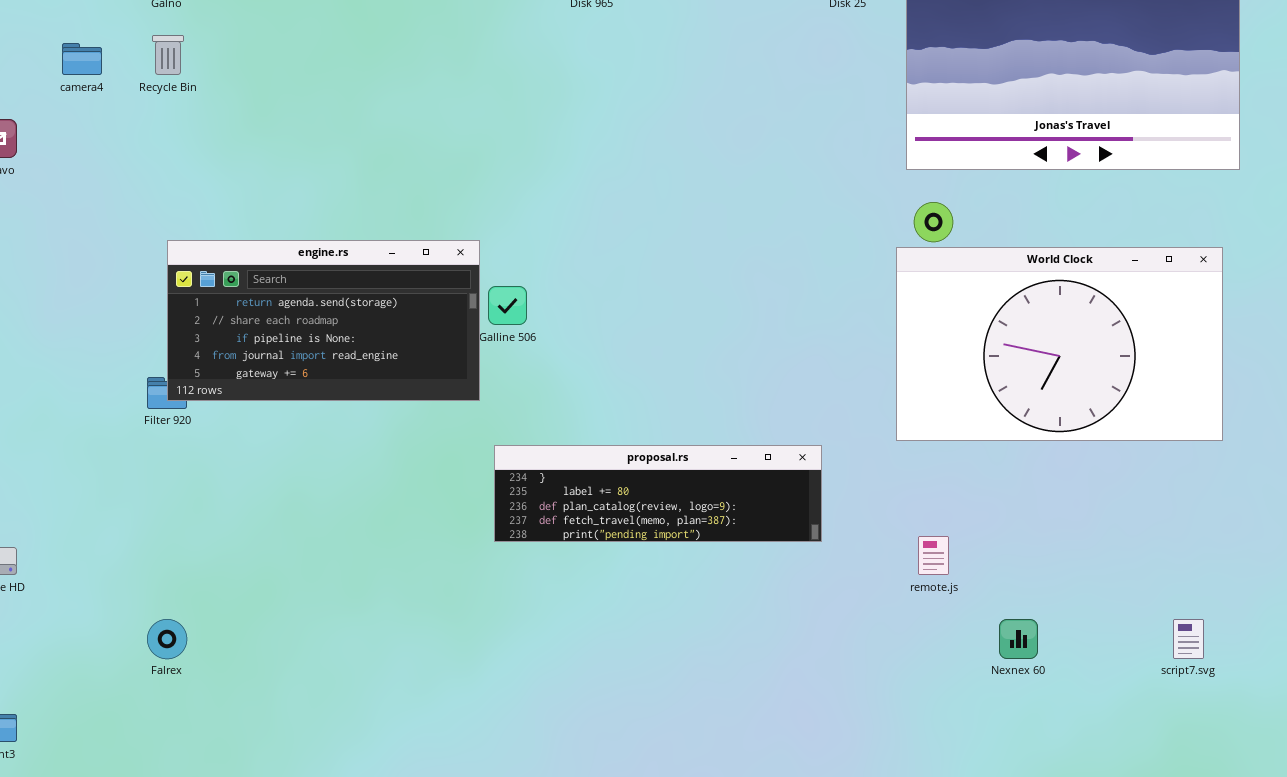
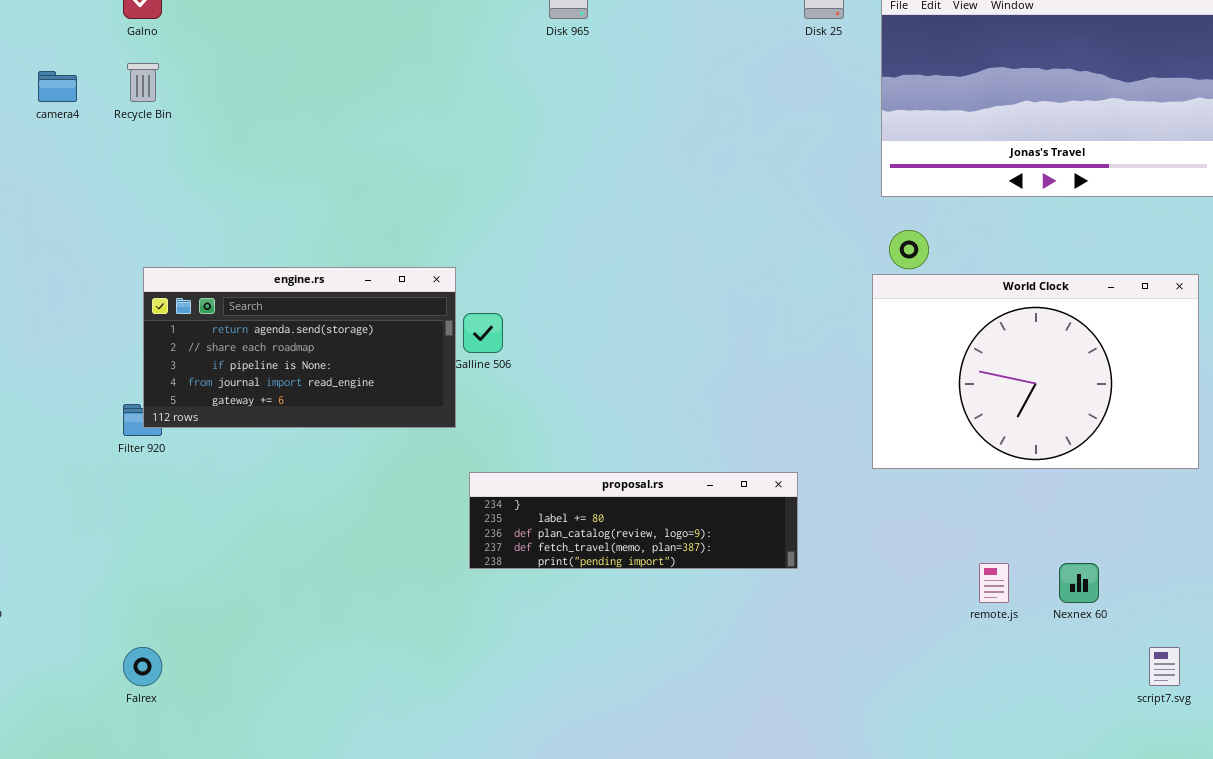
remote.js: [918,536,949,575] -> [979,563,1009,603], moved
Nexnex 60: [999,619,1038,659] -> [1059,563,1099,603], moved

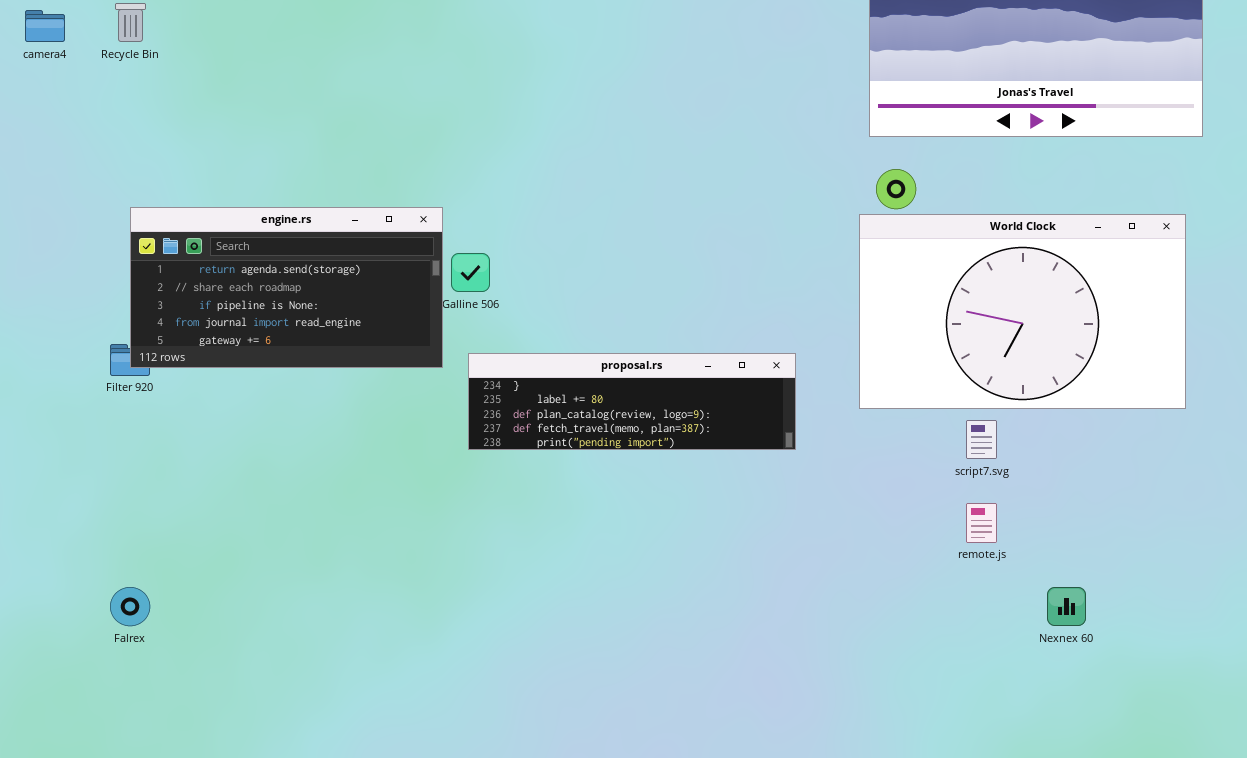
proposal.rs: [469,472,798,569] -> [468,353,796,450], moved
Nexnex 60: [1059,563,1099,603] -> [1047,587,1086,626], moved
script7.svg: [1149,647,1180,686] -> [966,420,997,459], moved

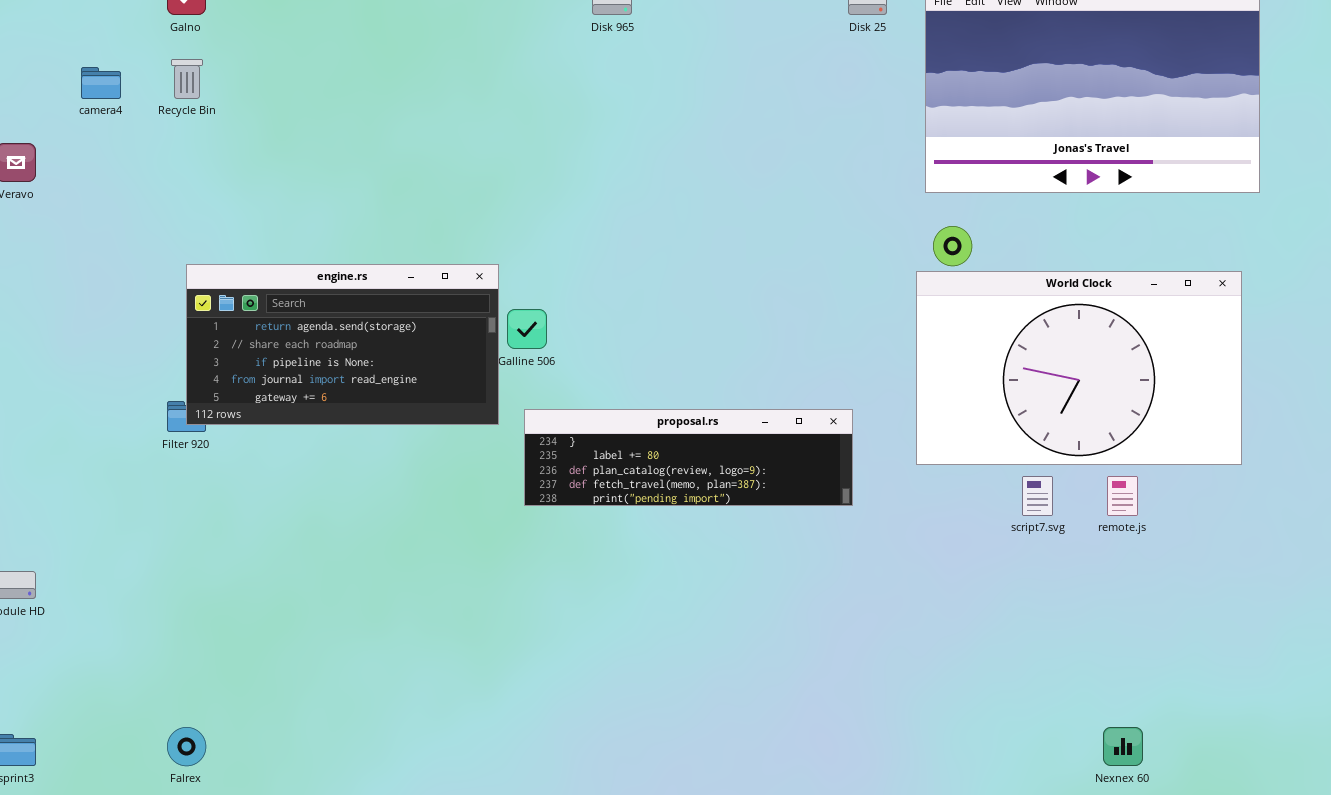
remote.js: [966,503,997,543] -> [1107,476,1138,516], moved
Falrex: [110,587,150,626] -> [167,727,206,766], moved
Nexnex 60: [1047,587,1086,626] -> [1103,727,1143,766], moved

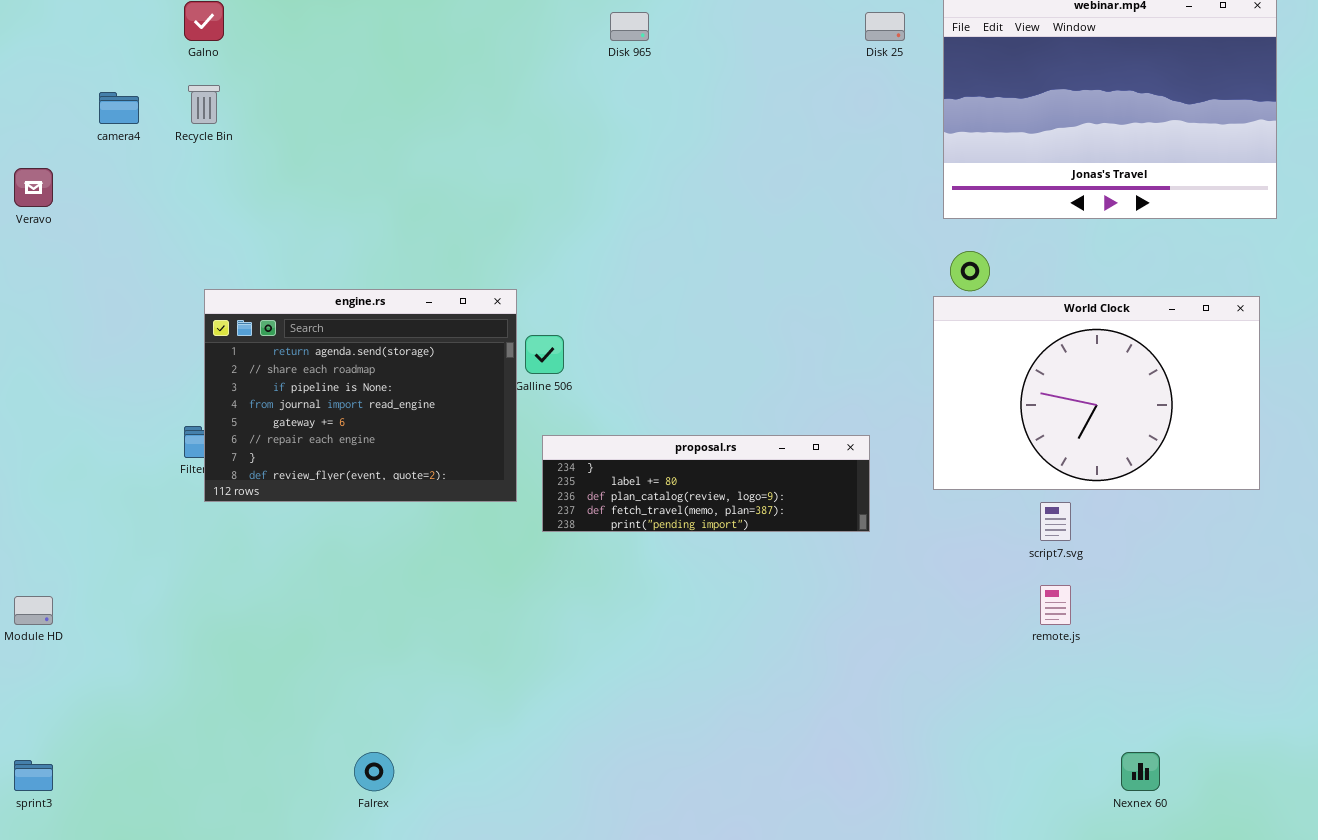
engine.rs: [186,264,499,425] -> [204,289,517,502], resized
remote.js: [1107,476,1138,516] -> [1040,585,1071,625], moved
Falrex: [167,727,206,766] -> [354,752,394,791], moved

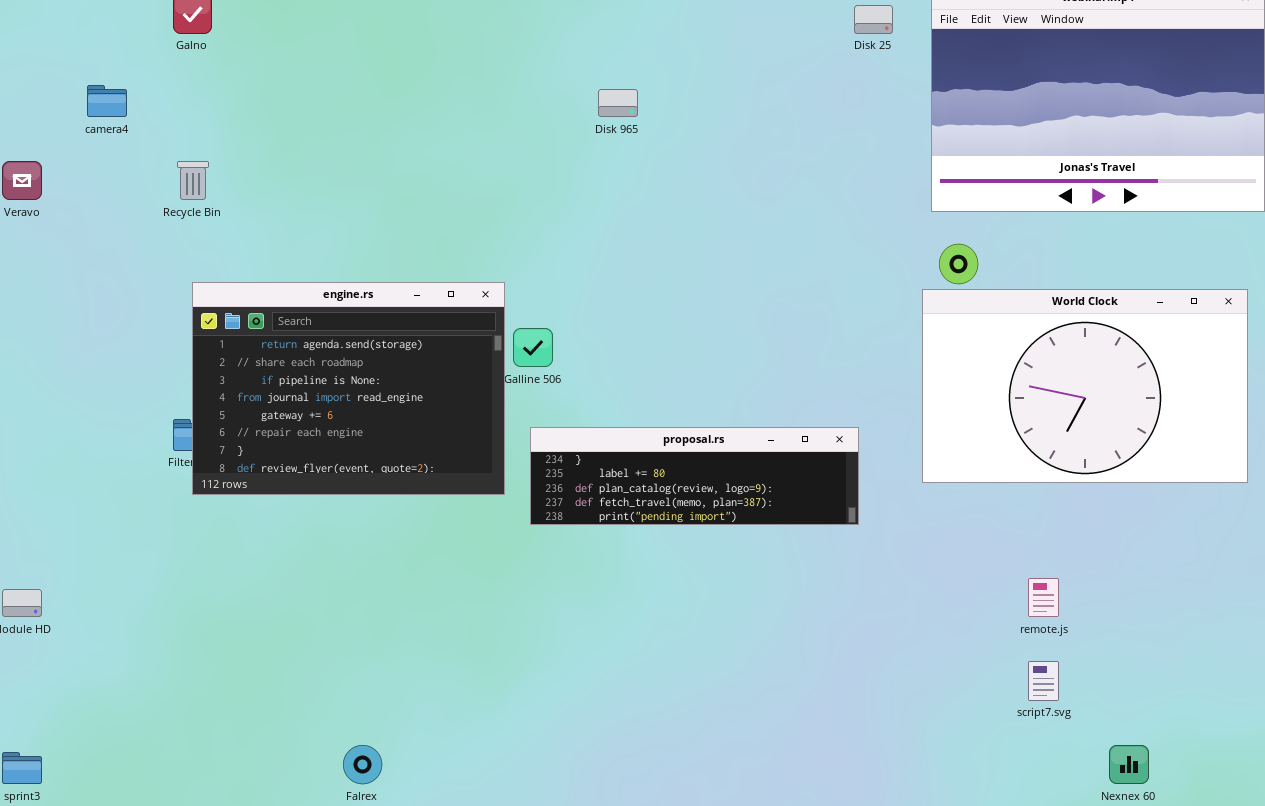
Disk 965: [610,12,649,41] -> [598,89,638,117], moved
Recycle Bin: [188,85,220,124] -> [177,161,209,200], moved
script7.svg: [1040,502,1071,541] -> [1028,661,1059,701], moved

